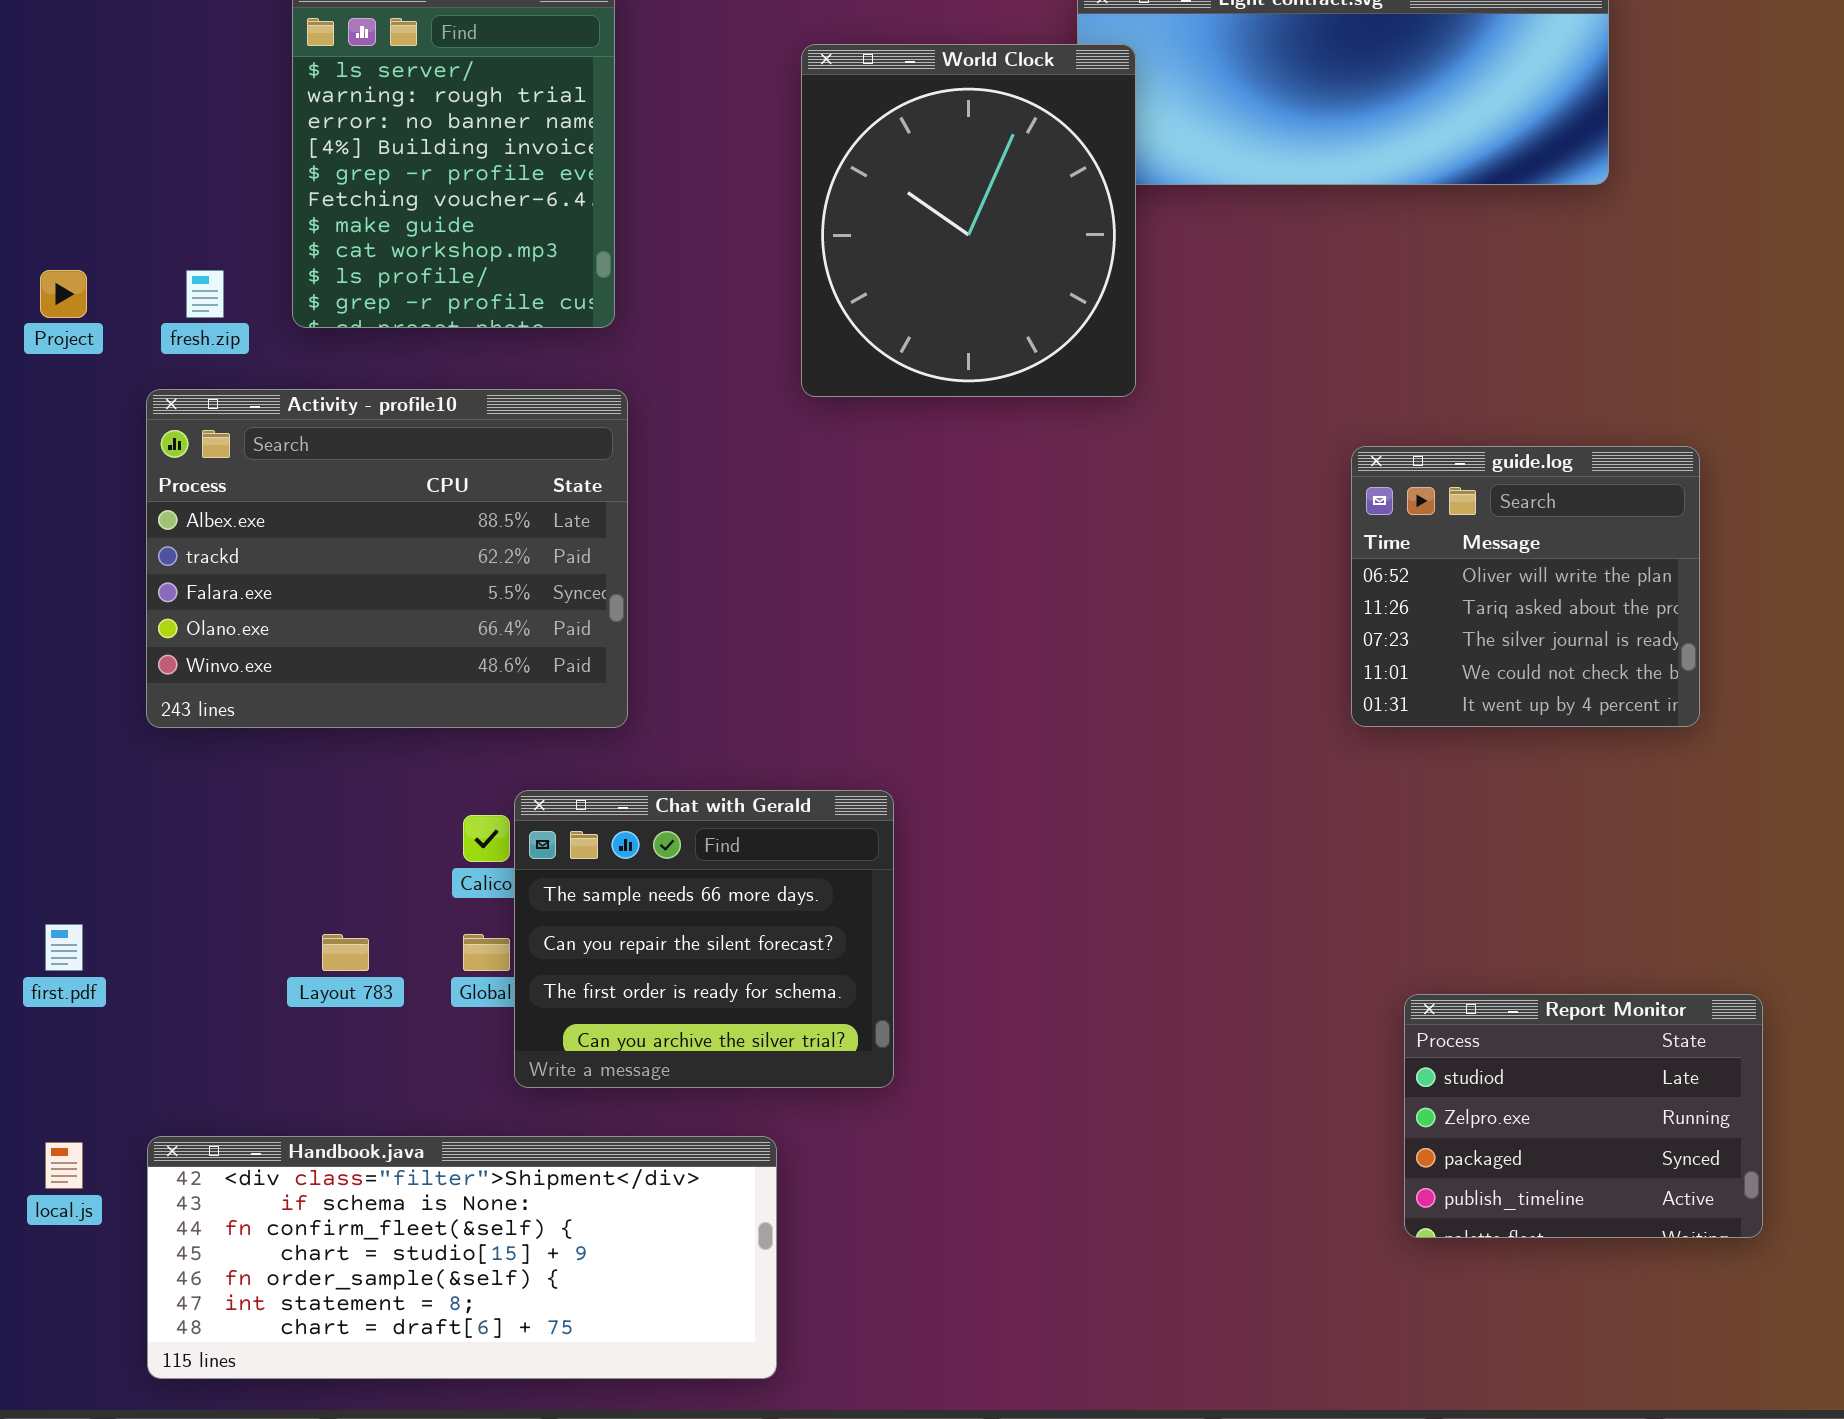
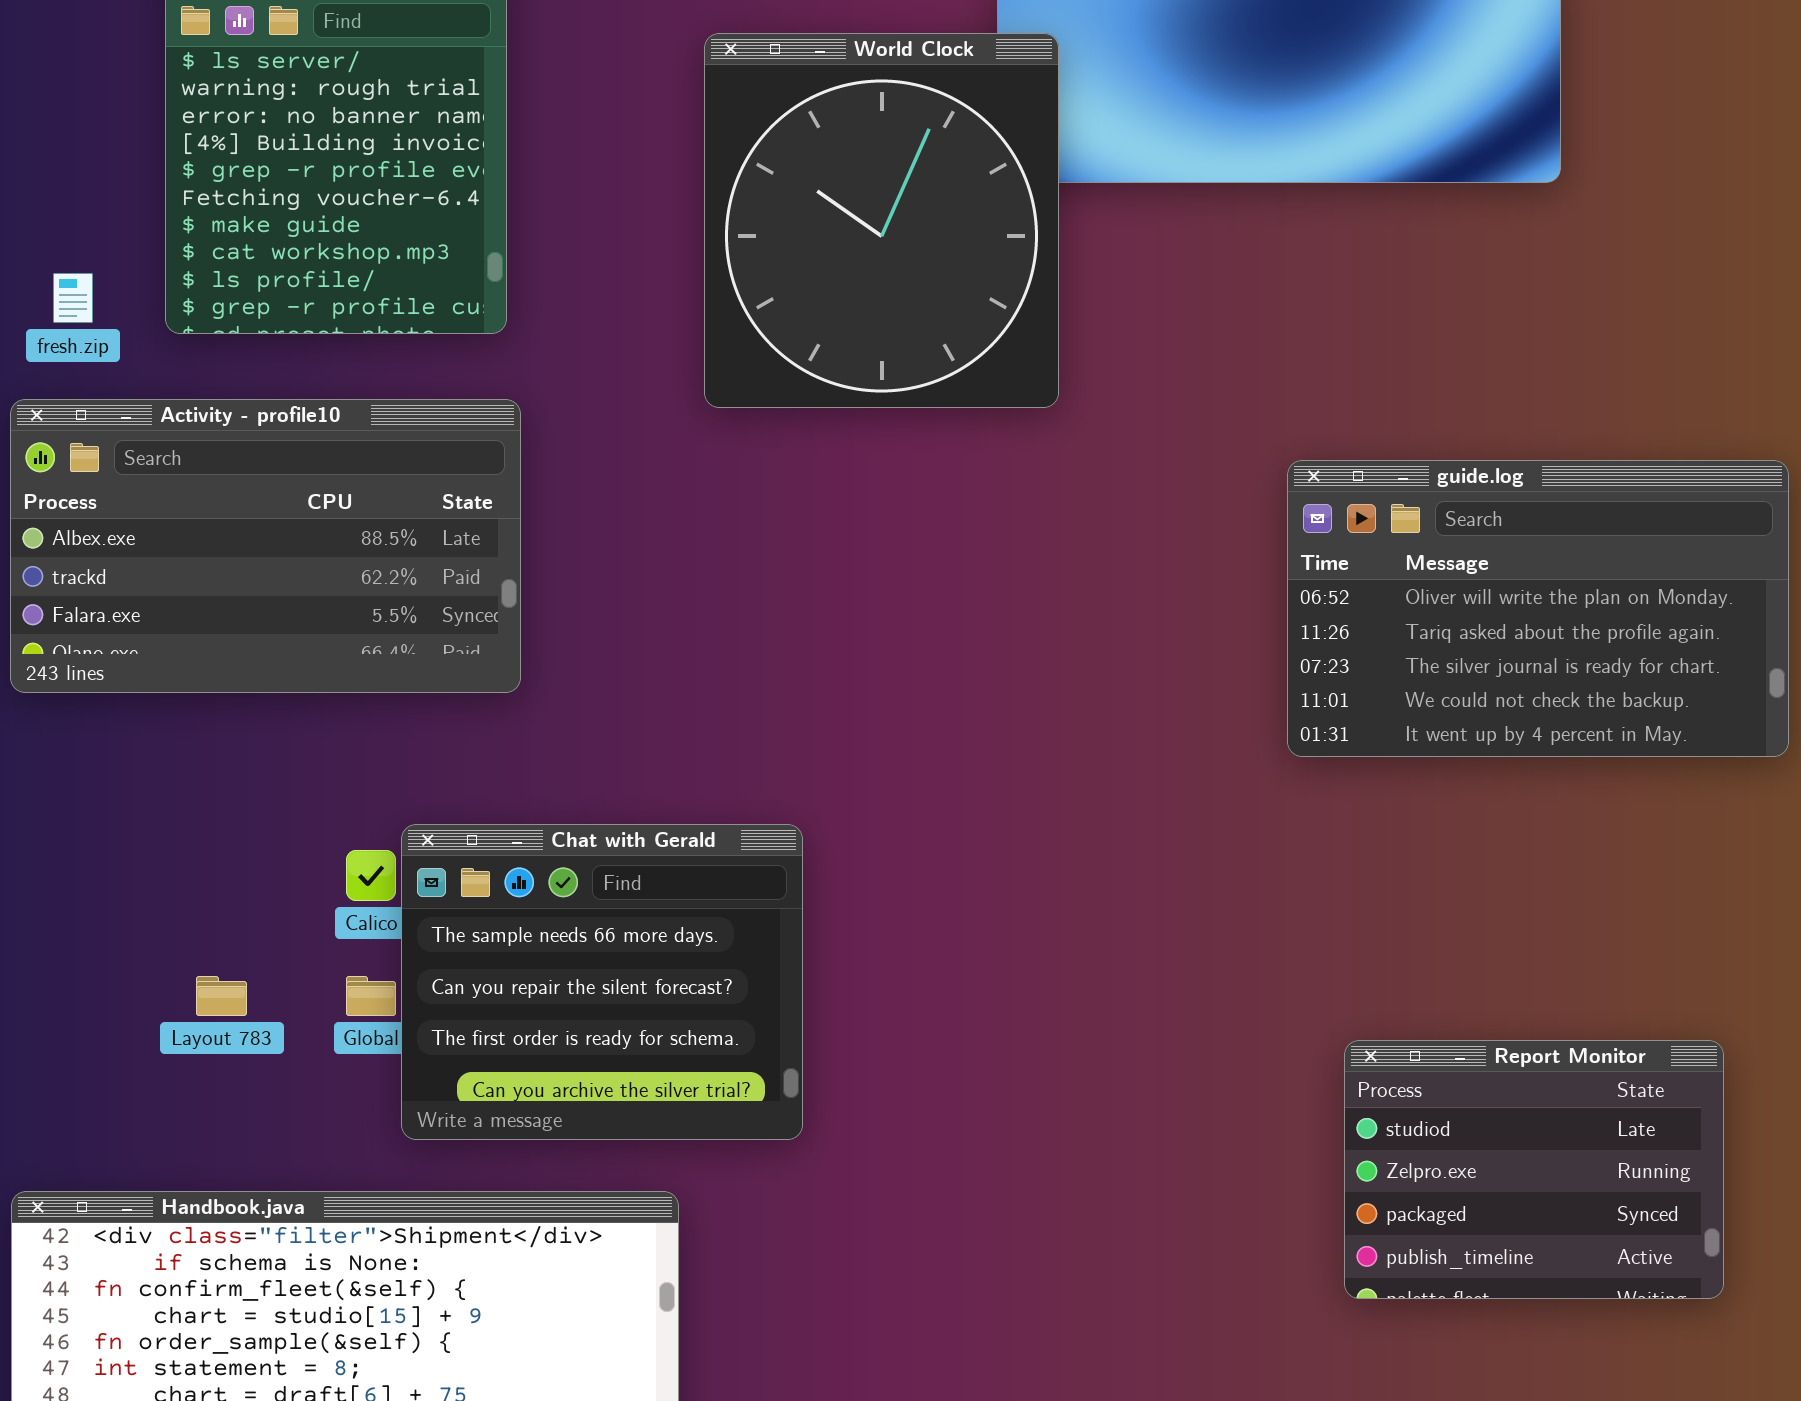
Activity - profile10: [146,389,628,728] -> [10,399,521,693], resized
guide.log: [1351,446,1700,727] -> [1287,460,1789,757], resized

